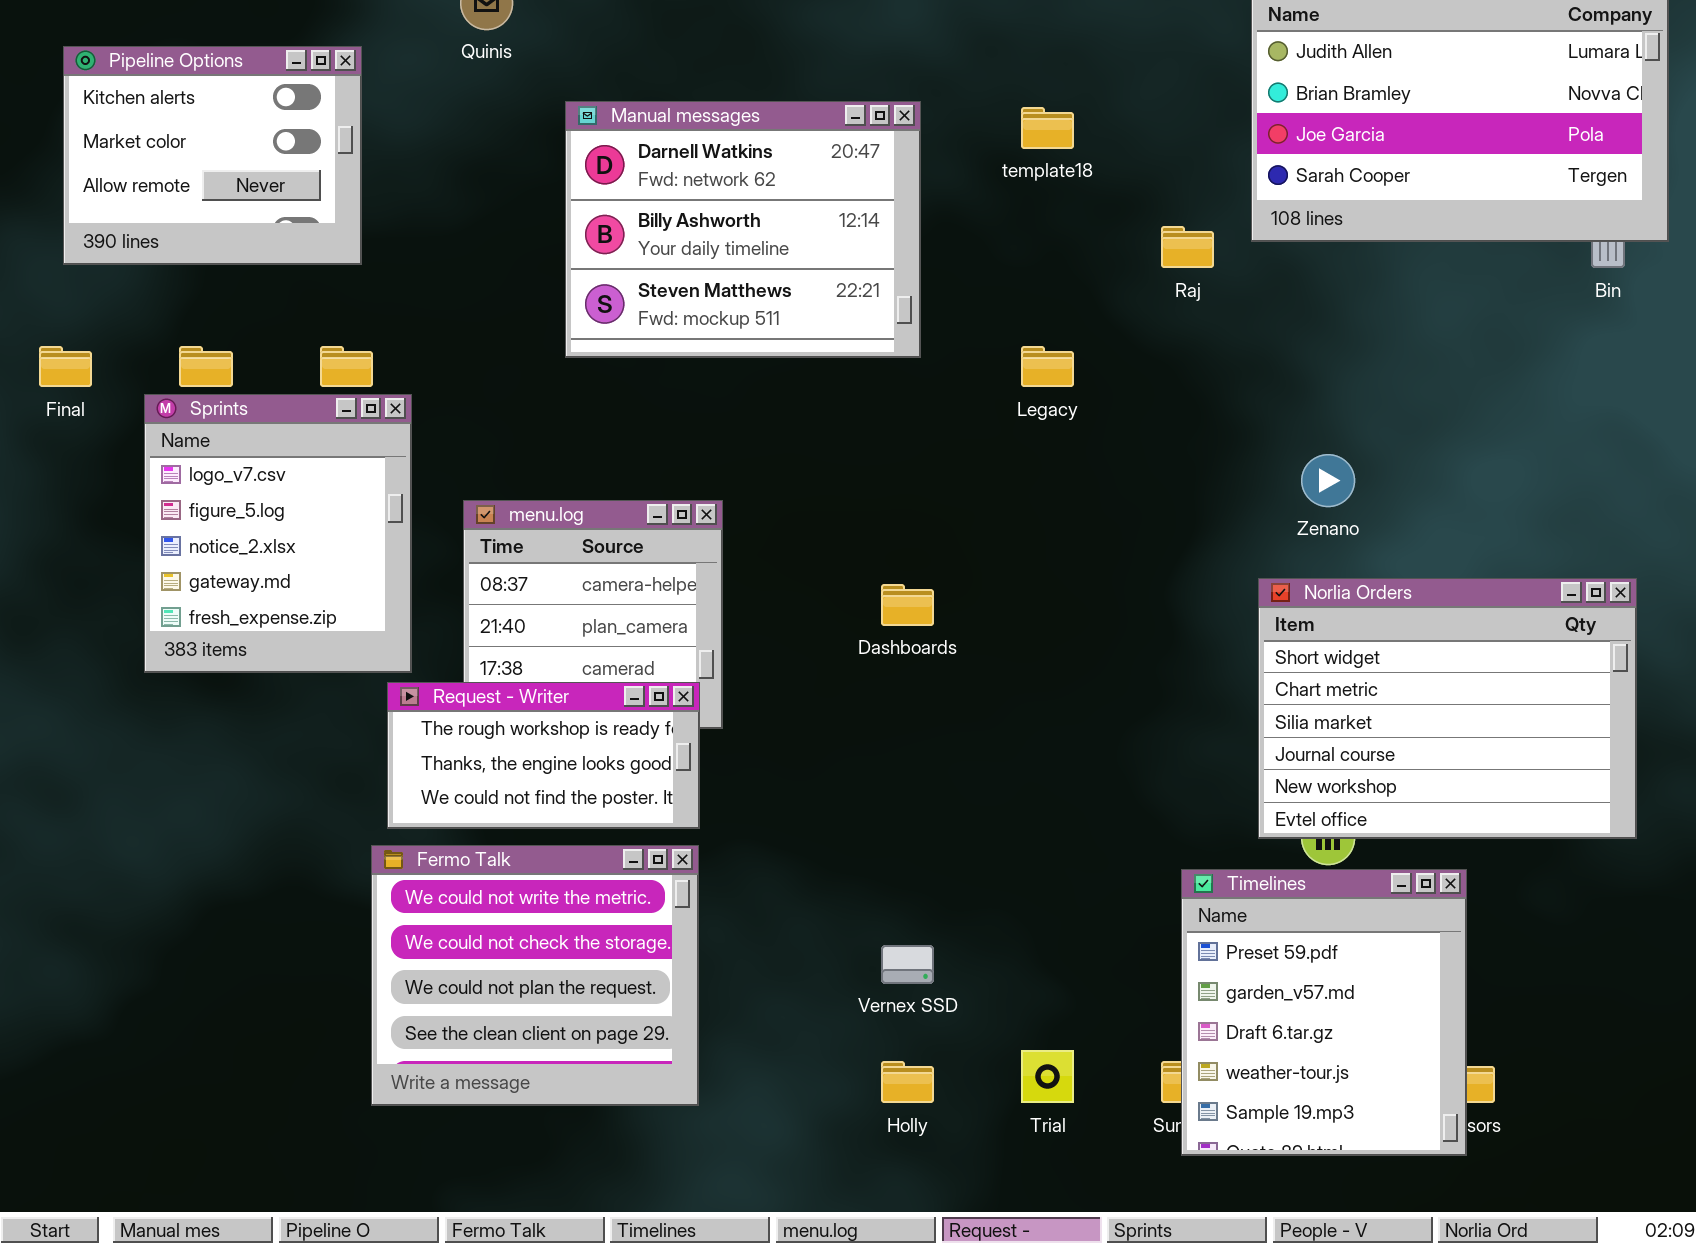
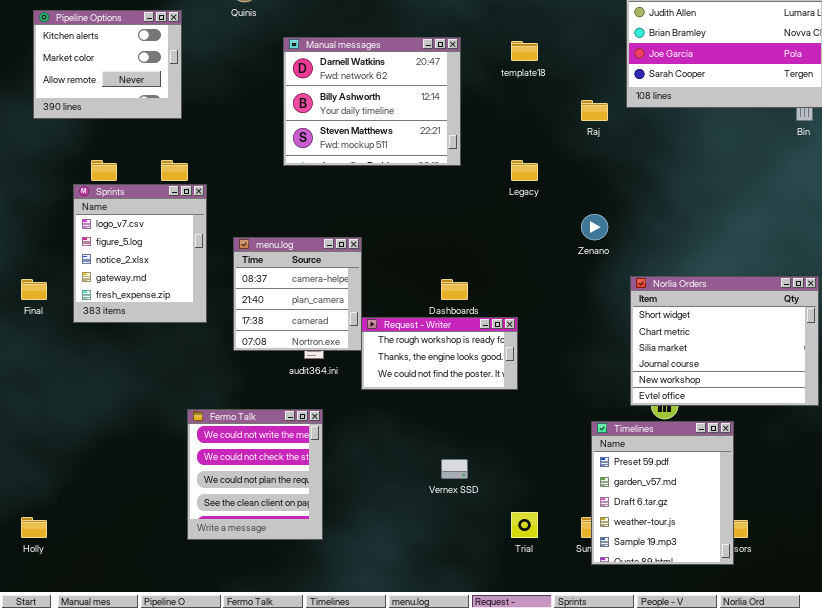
Final: [39,346,92,387] -> [21,279,47,300], moved
Zenano: [1301,454,1355,507] -> [581,214,608,240], moved
Request - Writer: [387,682,700,829] -> [361,317,518,390], moved
Fermo Talk: [371,845,699,1106] -> [187,409,323,540], resized
Holly: [881,1061,934,1103] -> [21,517,47,538], moved

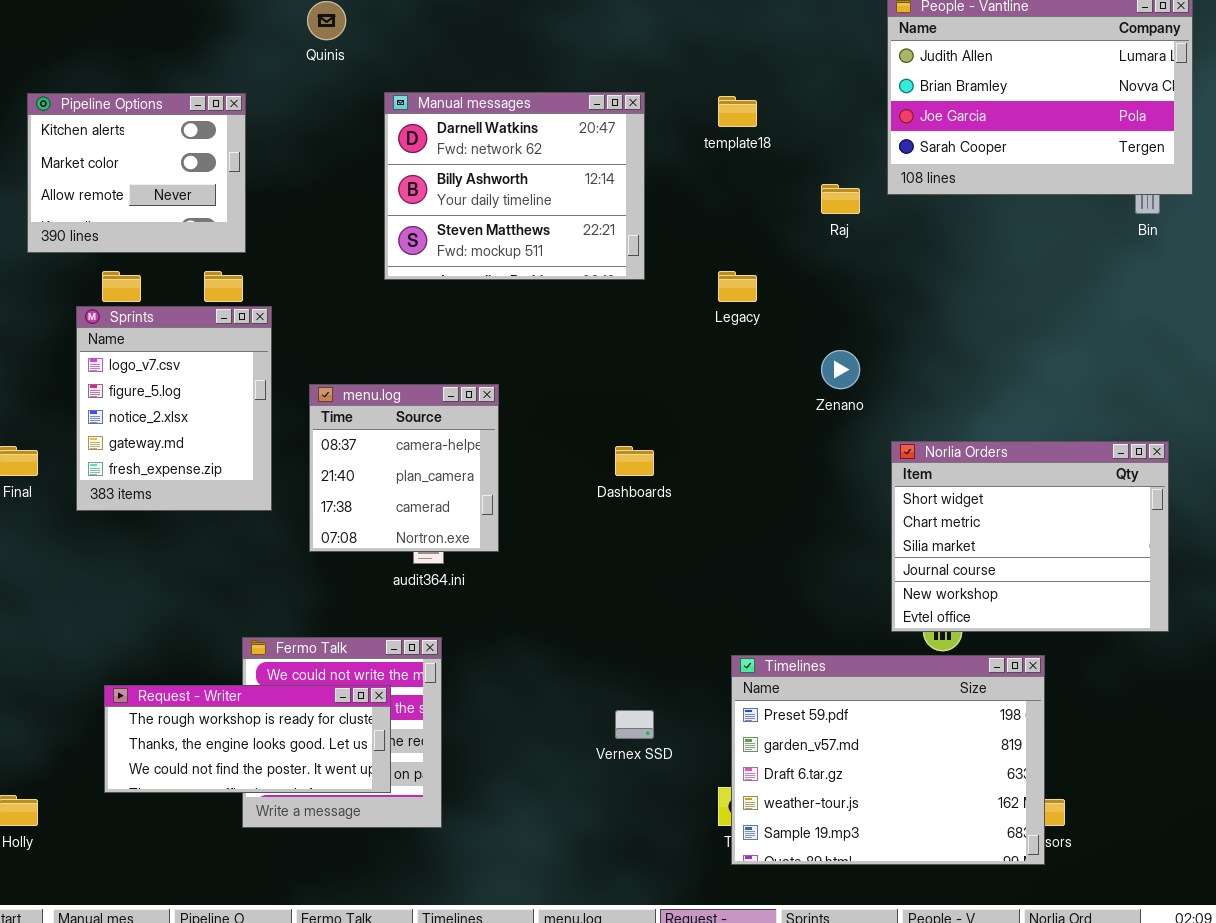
Pipeline Options: [33,10,182,119] -> [27,93,246,253], moved
Request - Writer: [361,317,518,390] -> [104,685,391,793], moved, resized
Timelines: [591,421,734,565] -> [731,655,1045,865], resized

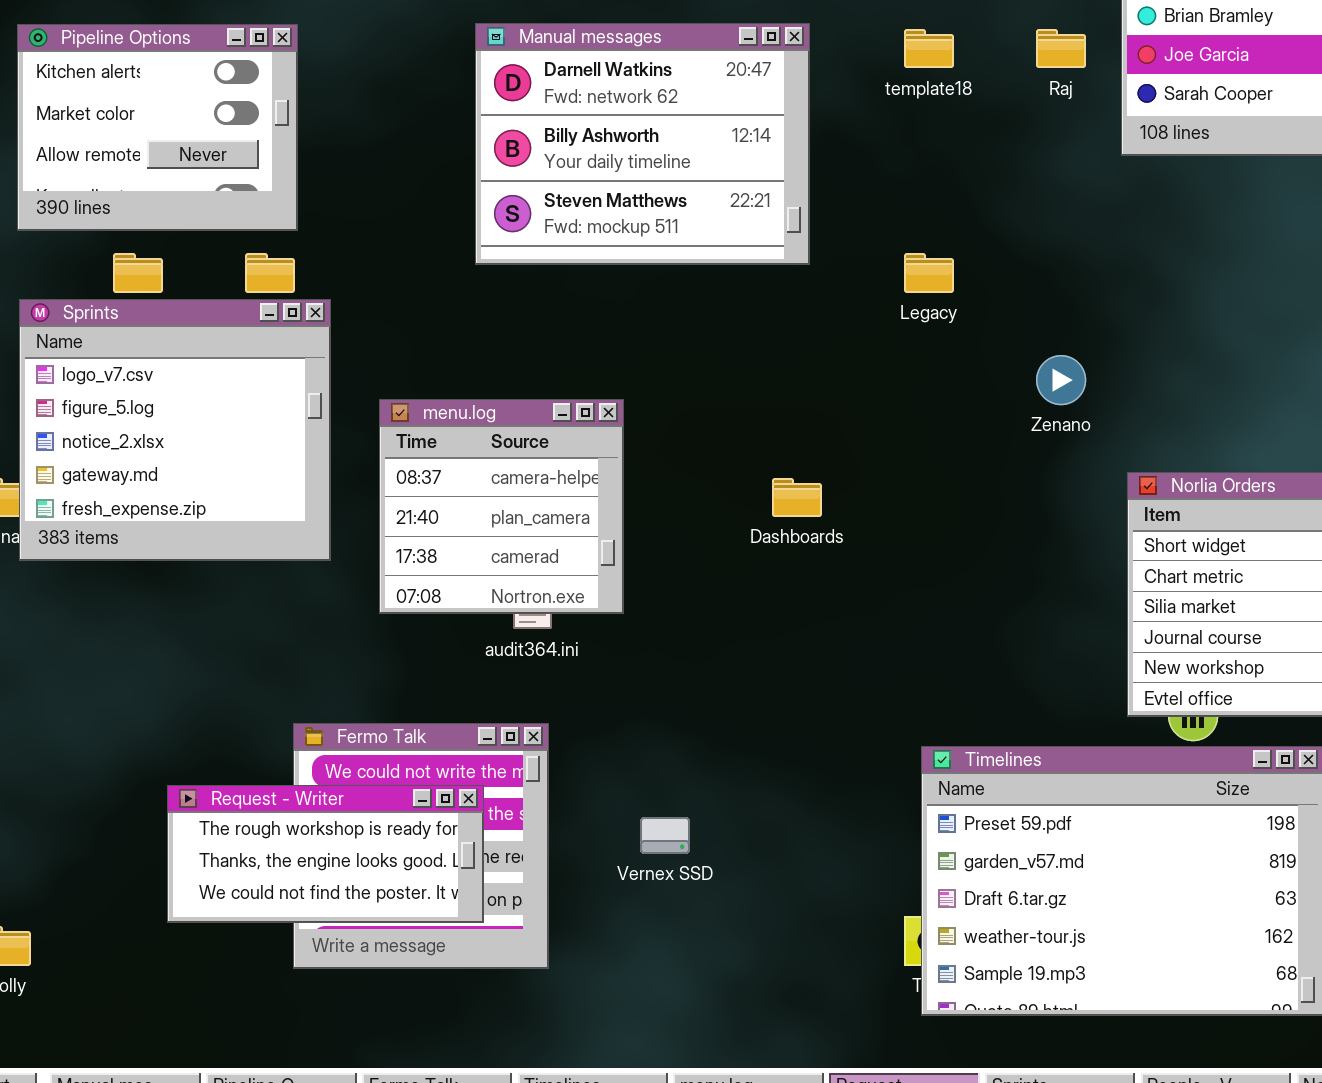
Raj: [821,184,860,214] -> [1036,29,1086,68], moved
Sprints: [76,306,272,511] -> [19,299,331,561], resized
Request - Writer: [104,685,391,793] -> [167,785,484,923], resized
Vernex SSD: [615,710,654,739] -> [640,817,690,854], moved

